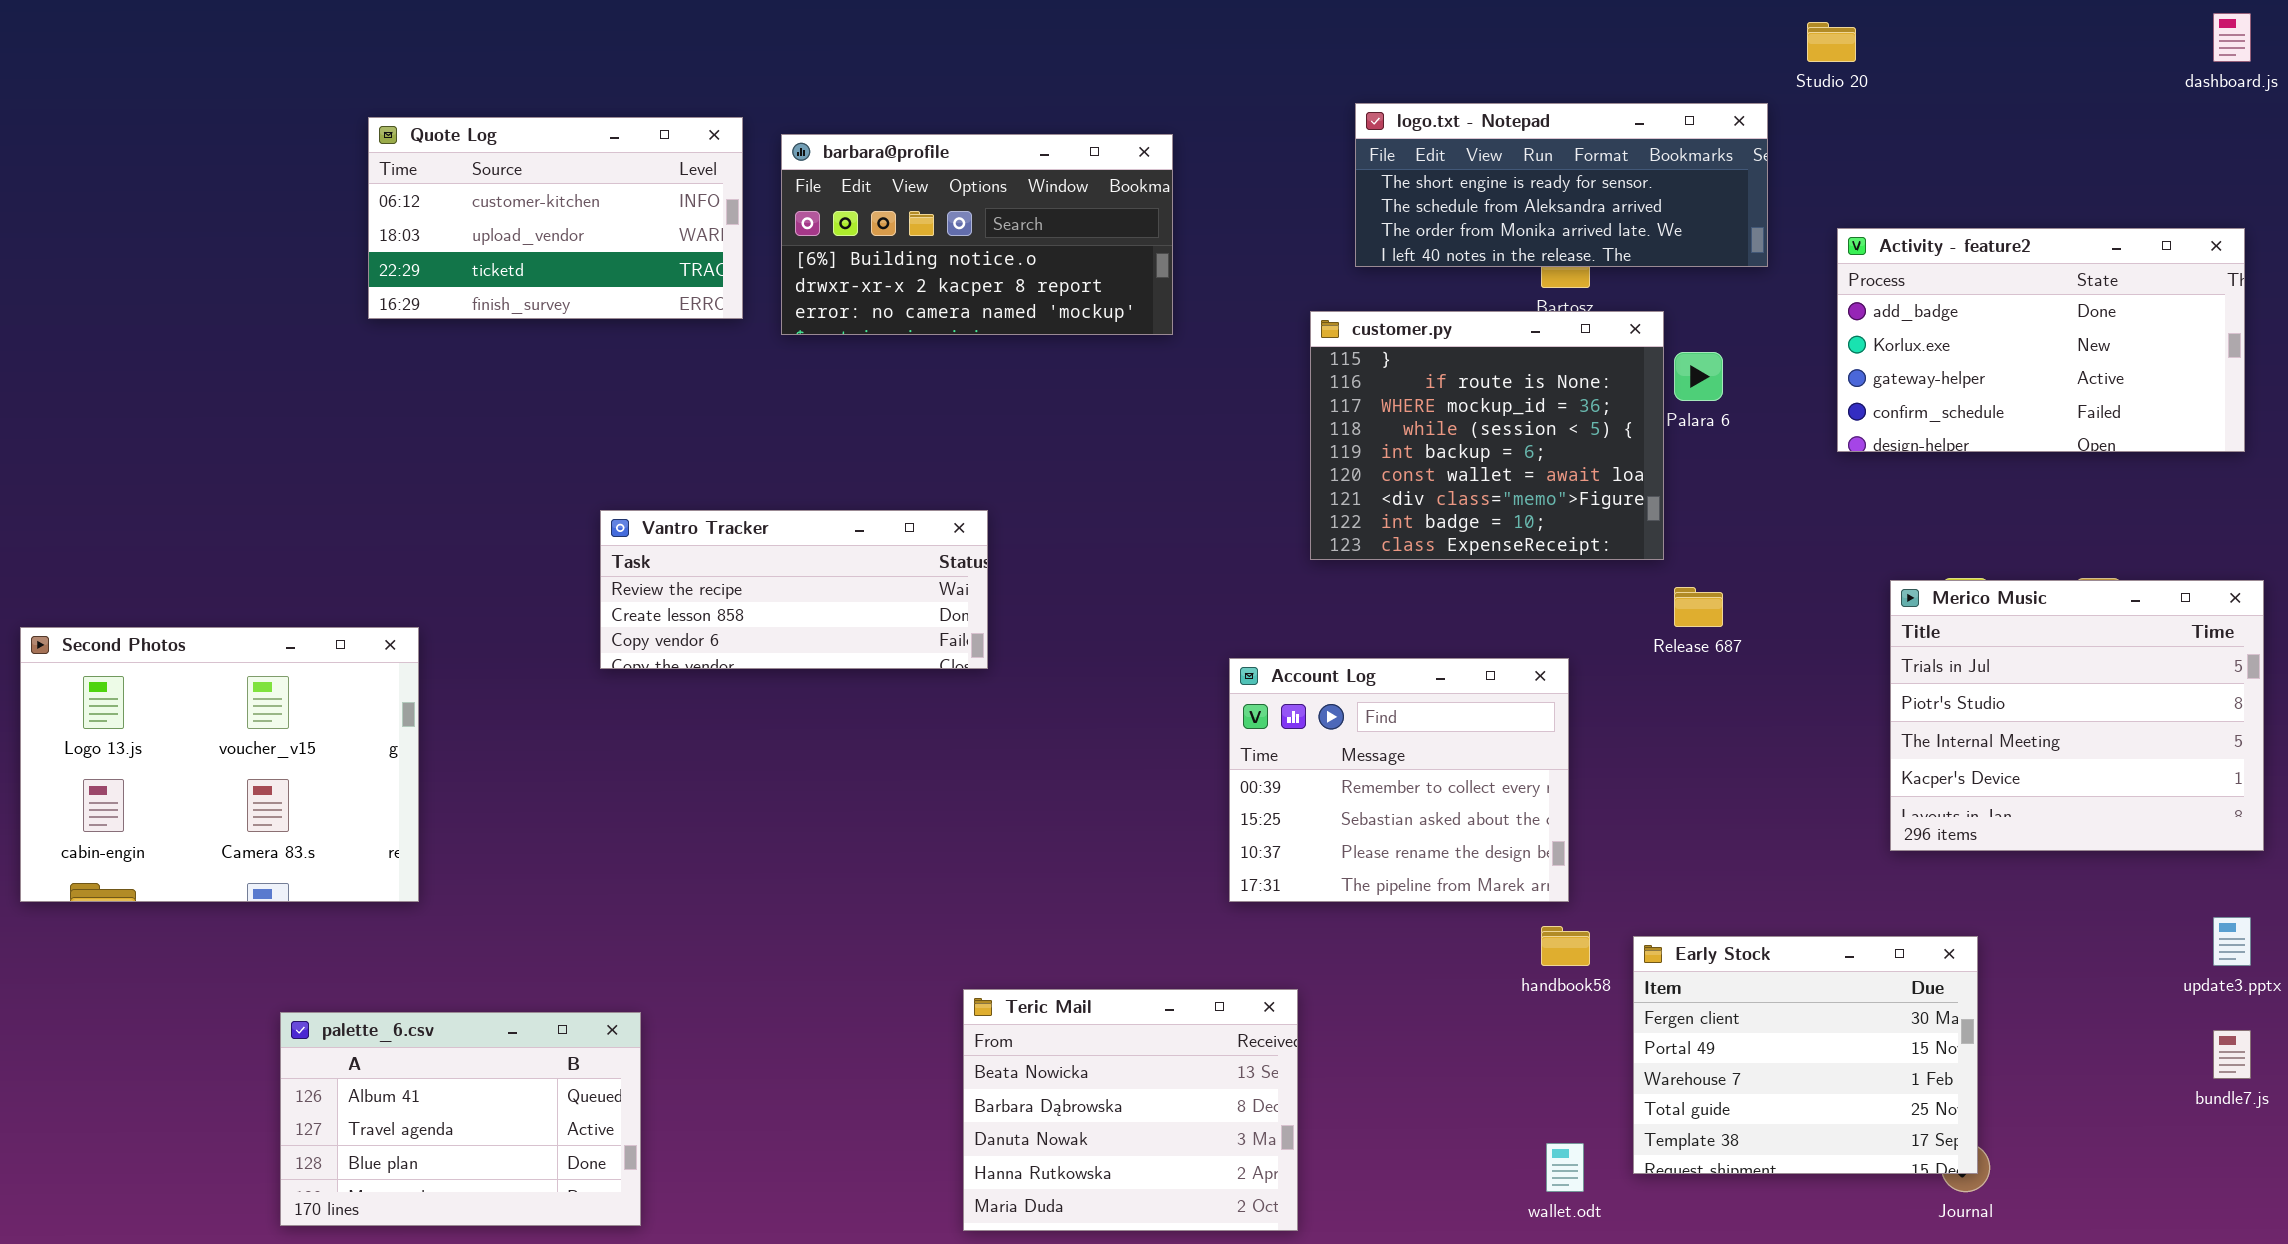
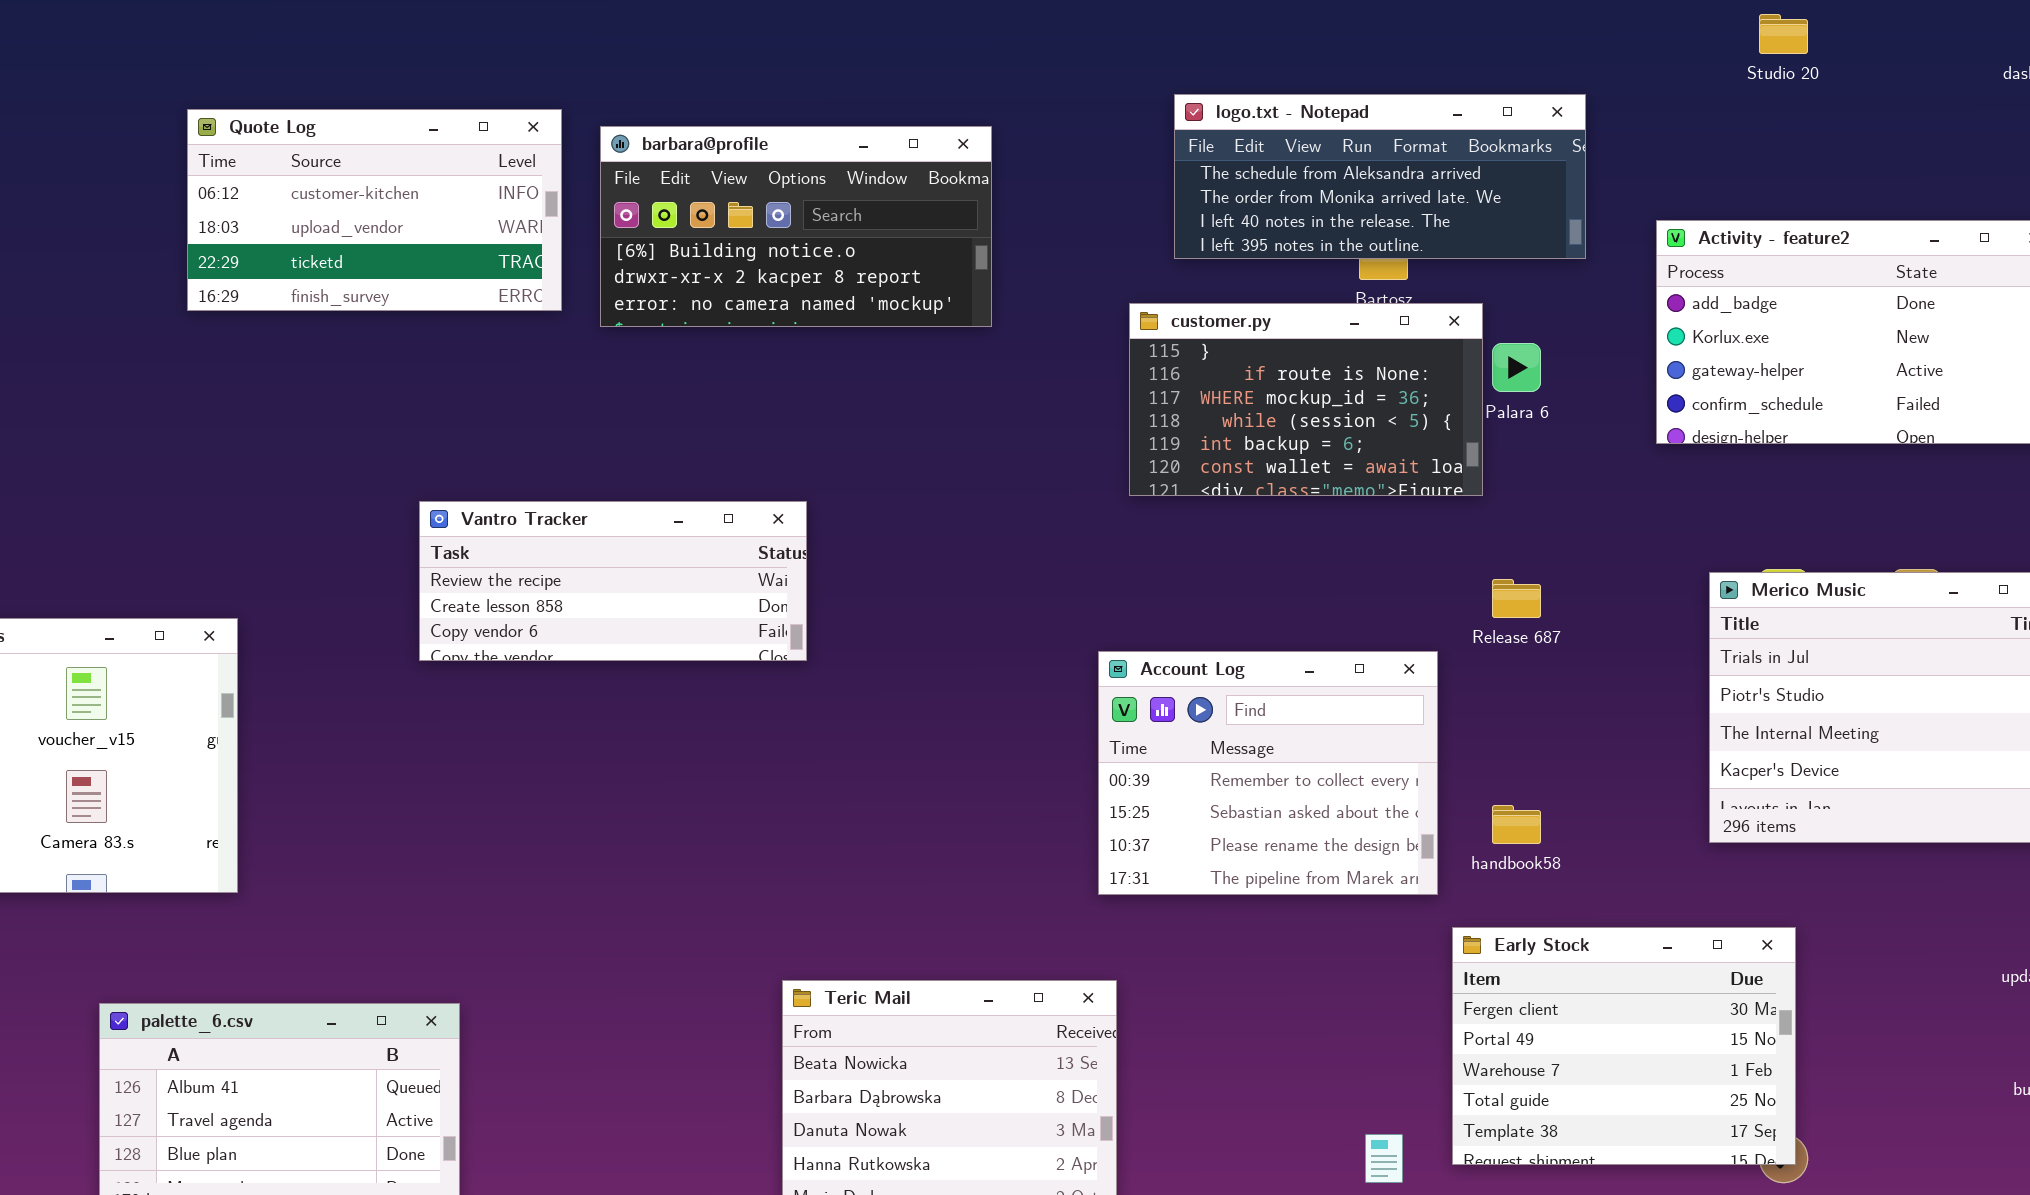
Studio 20: [1807,22,1856,62] -> [1759,14,1808,54], moved
logo.txt - Notepad: [1355,103,1768,267] -> [1174,94,1586,259], scrolled down 1 row
customer.py: [1310,311,1664,560] -> [1129,303,1483,496], resized
Account Log: [1229,658,1569,902] -> [1098,651,1438,895], moved
handbook58: [1541,926,1590,966] -> [1492,805,1541,844], moved

